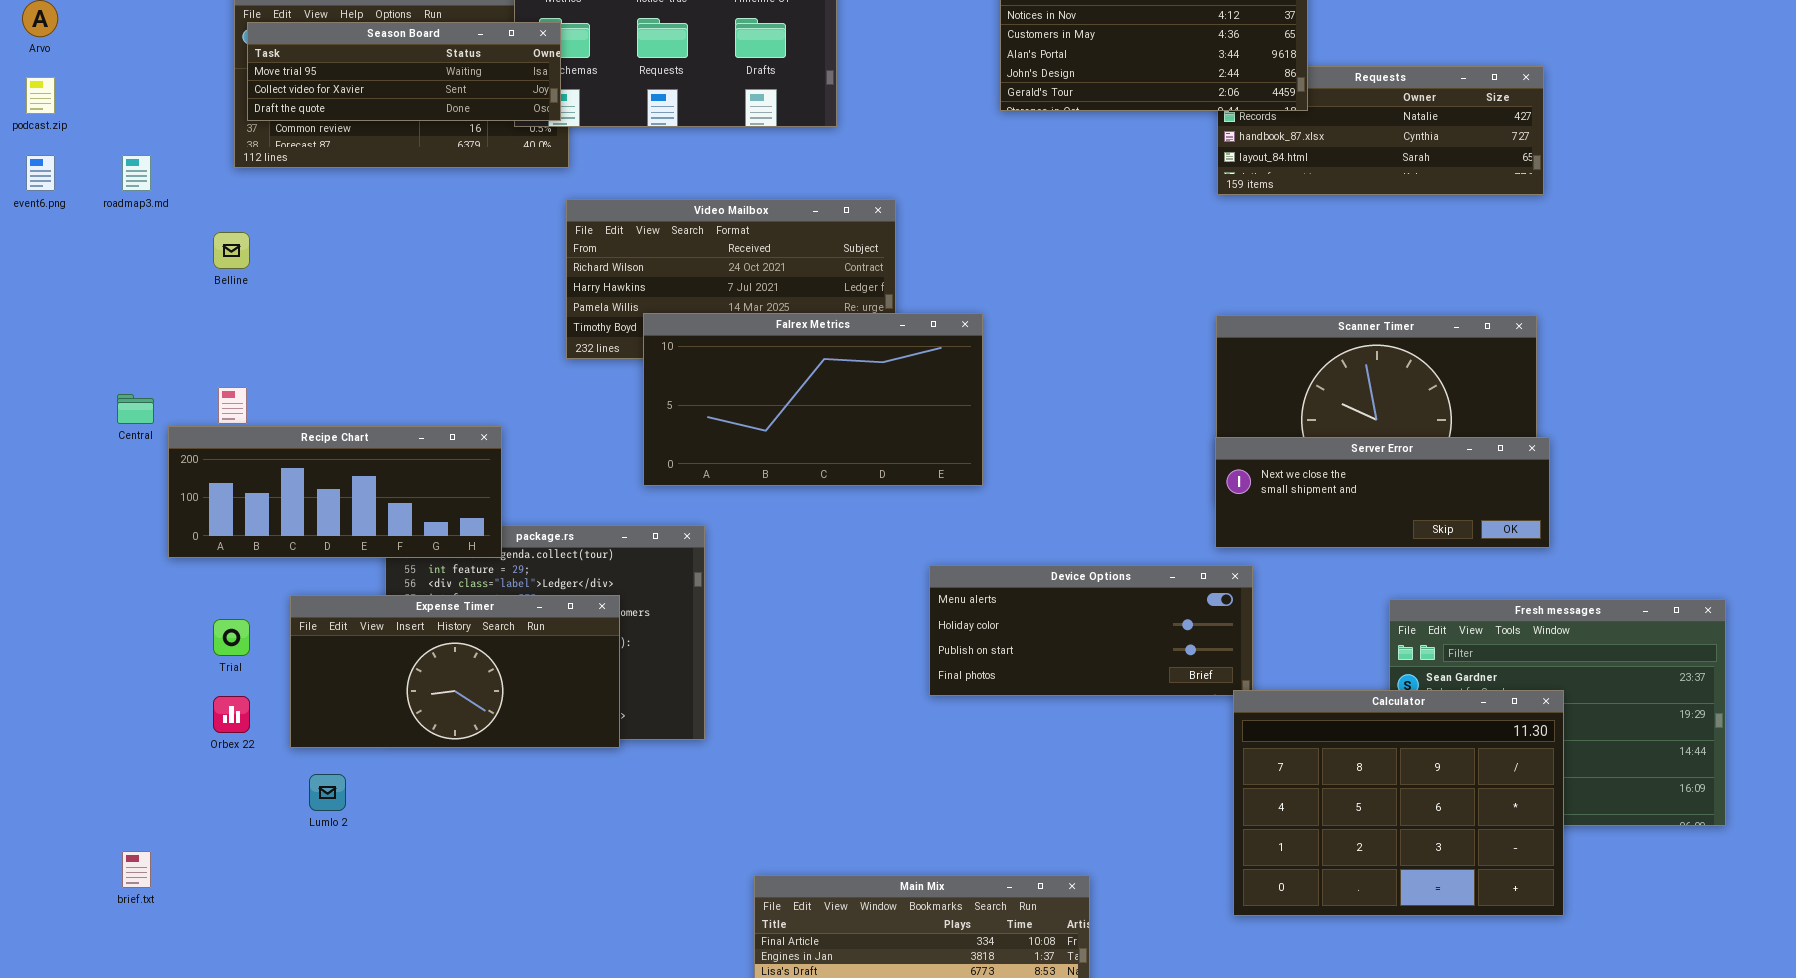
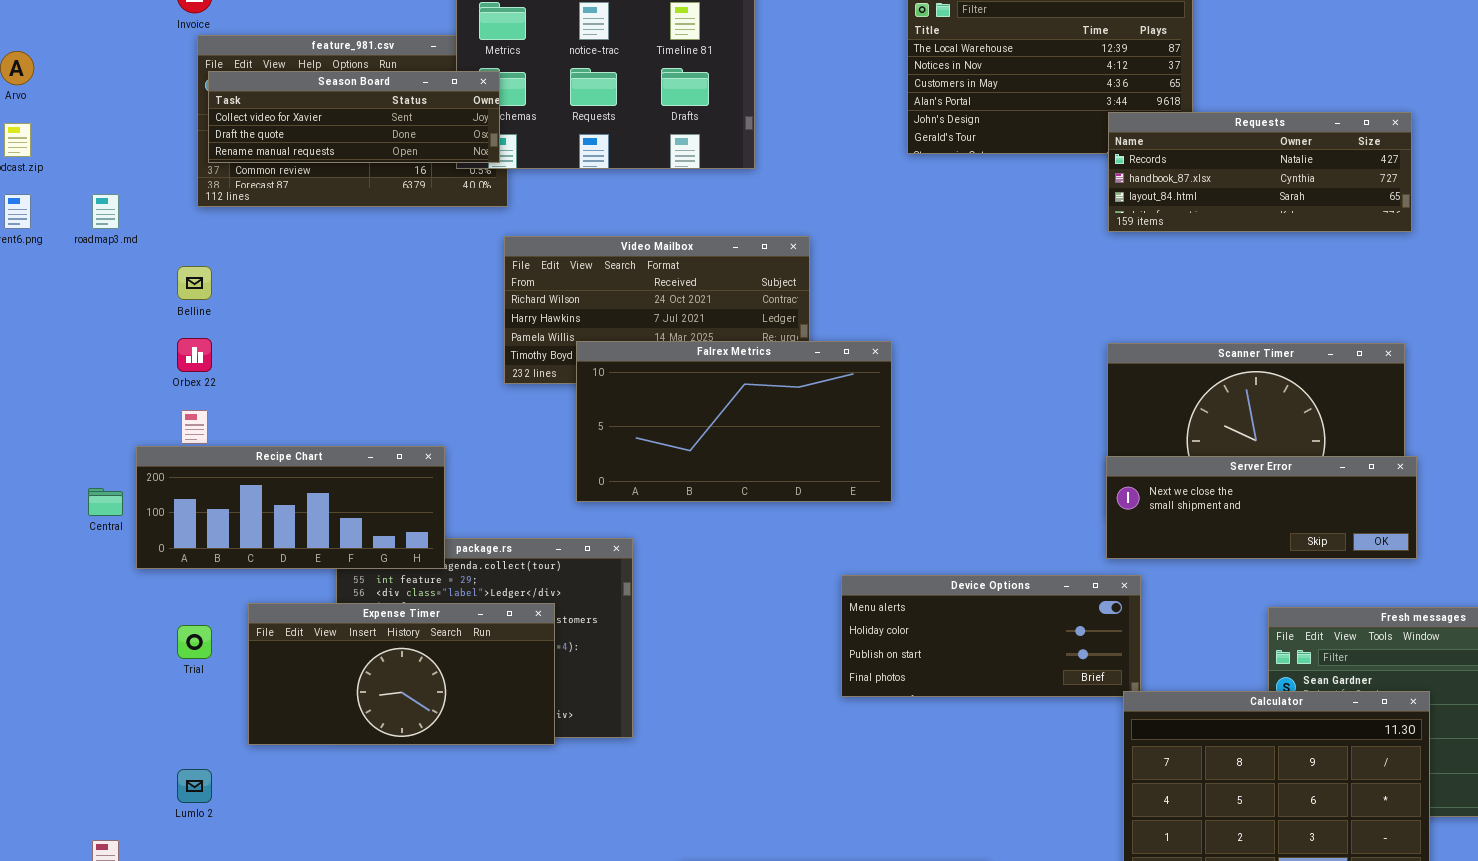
Season Board: [247,22,561,121] -> [208,71,500,163], scrolled down 1 row
Requests: [1217,66,1544,195] -> [1108,112,1412,232], raised
Central: [117,394,154,424] -> [88,488,123,516], moved
Orbex 22: [213,696,250,733] -> [177,338,212,372], moved
Lumlo 2: [309,774,346,811] -> [177,769,212,803], moved

